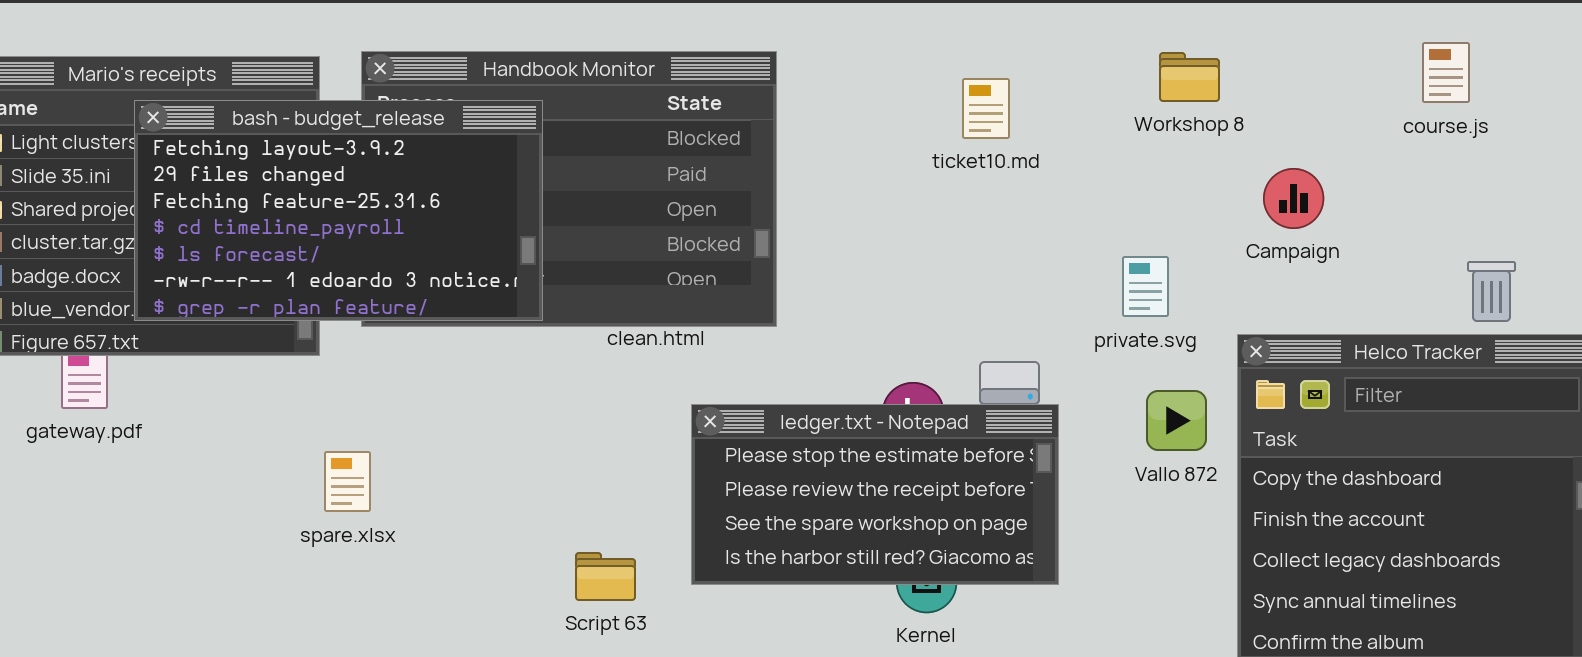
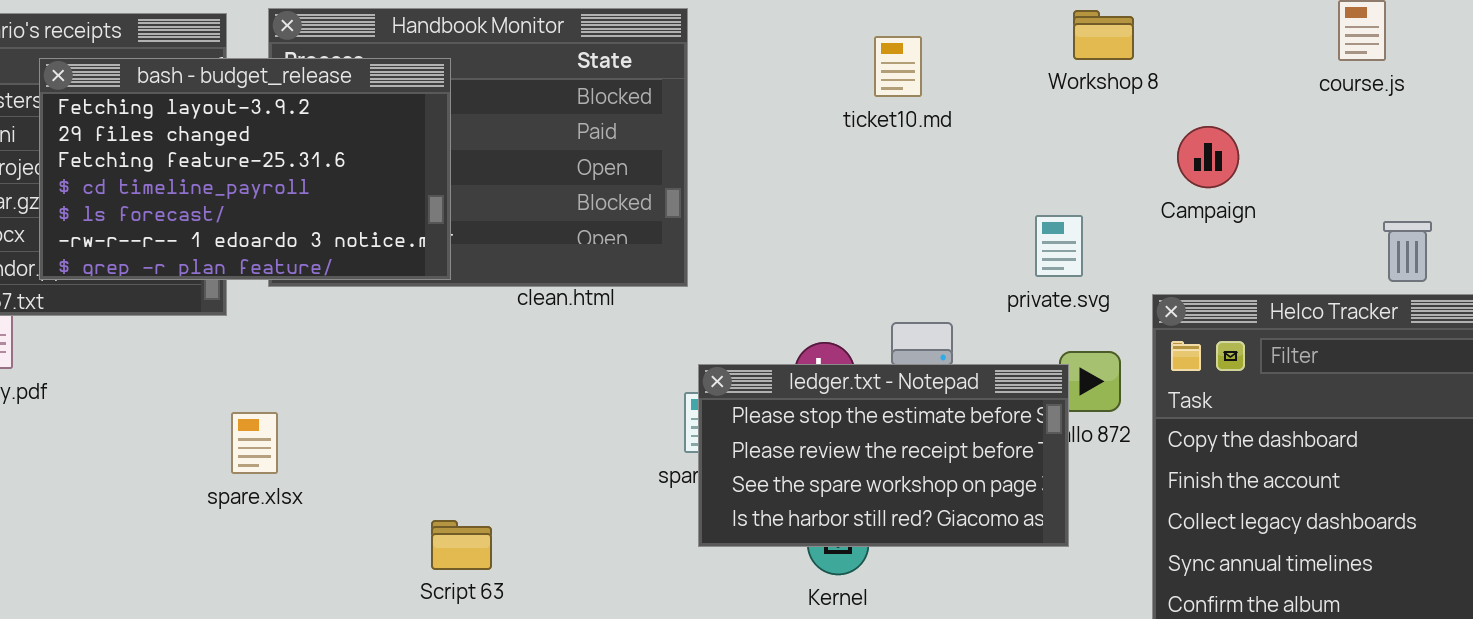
ledger.txt - Notepad: [691,404,1059,585] -> [698,364,1069,547], moved
Script 63: [575,552,636,601] -> [431,520,492,570], moved

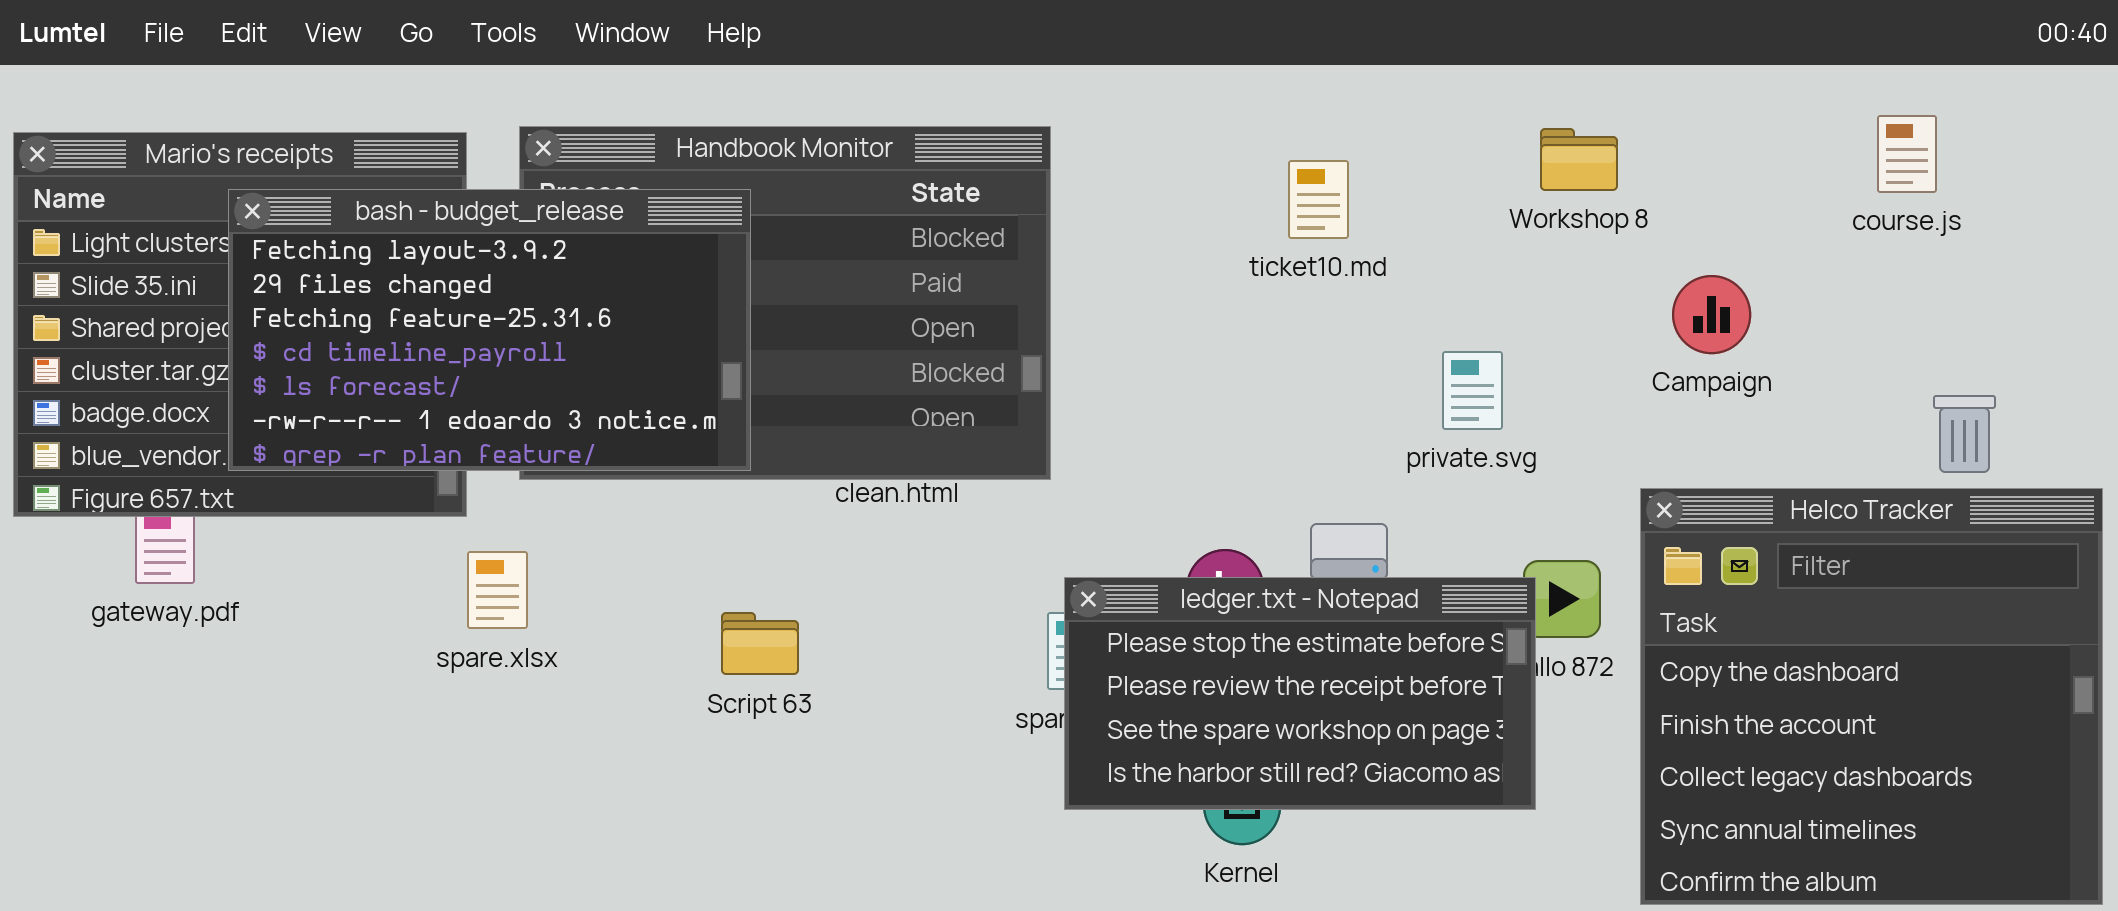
private.svg: [1035,215,1083,277] -> [1442,351,1503,430], moved
spare.xlsx: [231,412,278,474] -> [467,551,528,629], moved
Script 63: [431,520,492,570] -> [721,612,799,675], moved

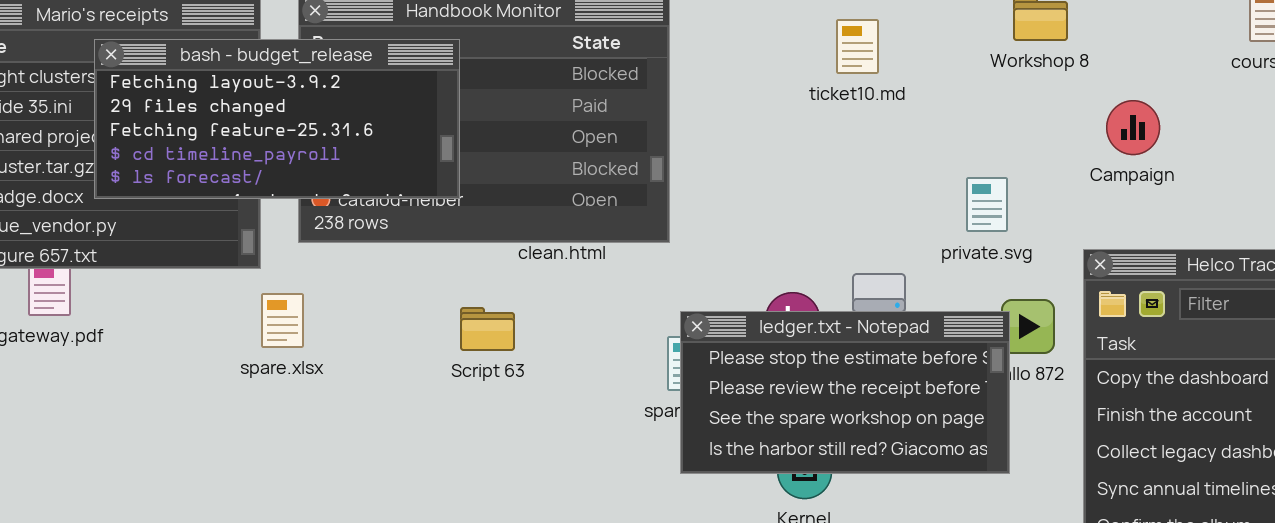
bash - budget_release: [228,189,751,471] -> [94,39,460,199], resized
private.svg: [1442,351,1503,430] -> [966,177,1008,232], moved
Script 63: [721,612,799,675] -> [460,307,515,351], moved

